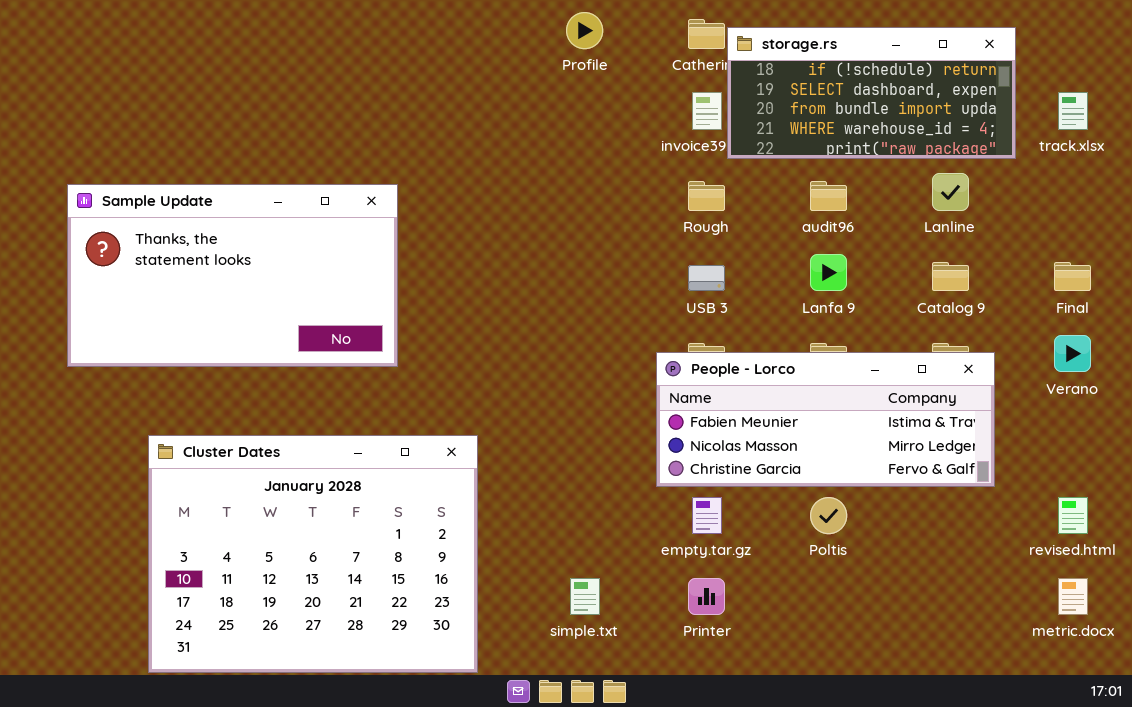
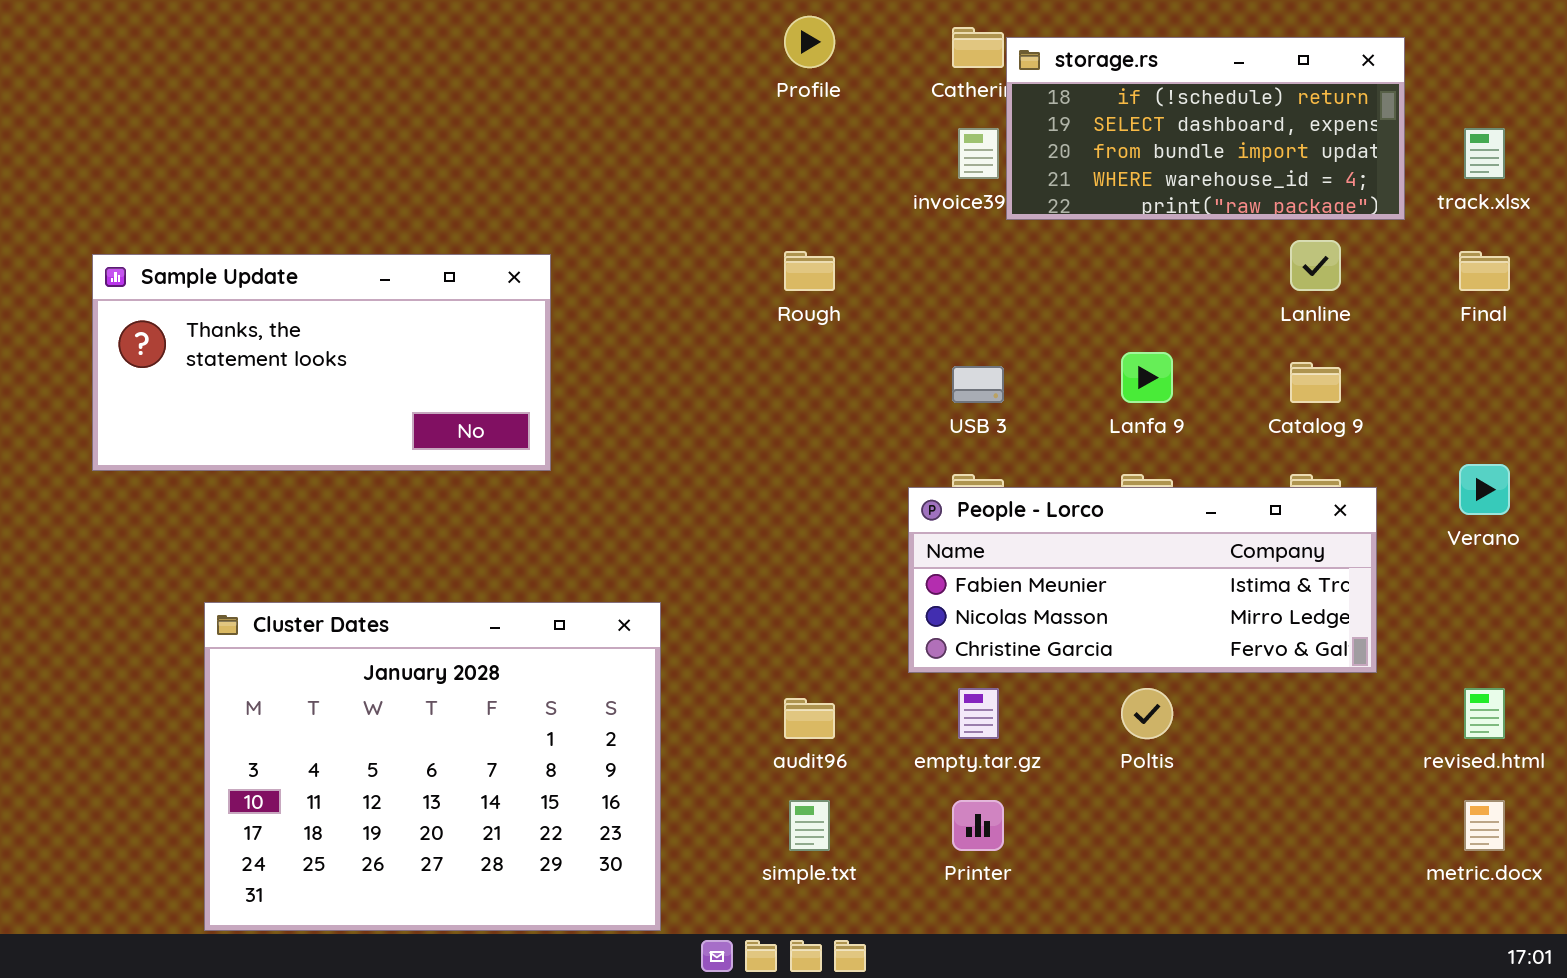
Rough: [688,181,725,211] -> [784,251,835,291], moved
audit96: [810,181,847,211] -> [784,698,835,739], moved
Sample Update: [67,184,398,367] -> [92,254,551,471], resized
Final: [1054,262,1091,291] -> [1459,251,1510,291], moved

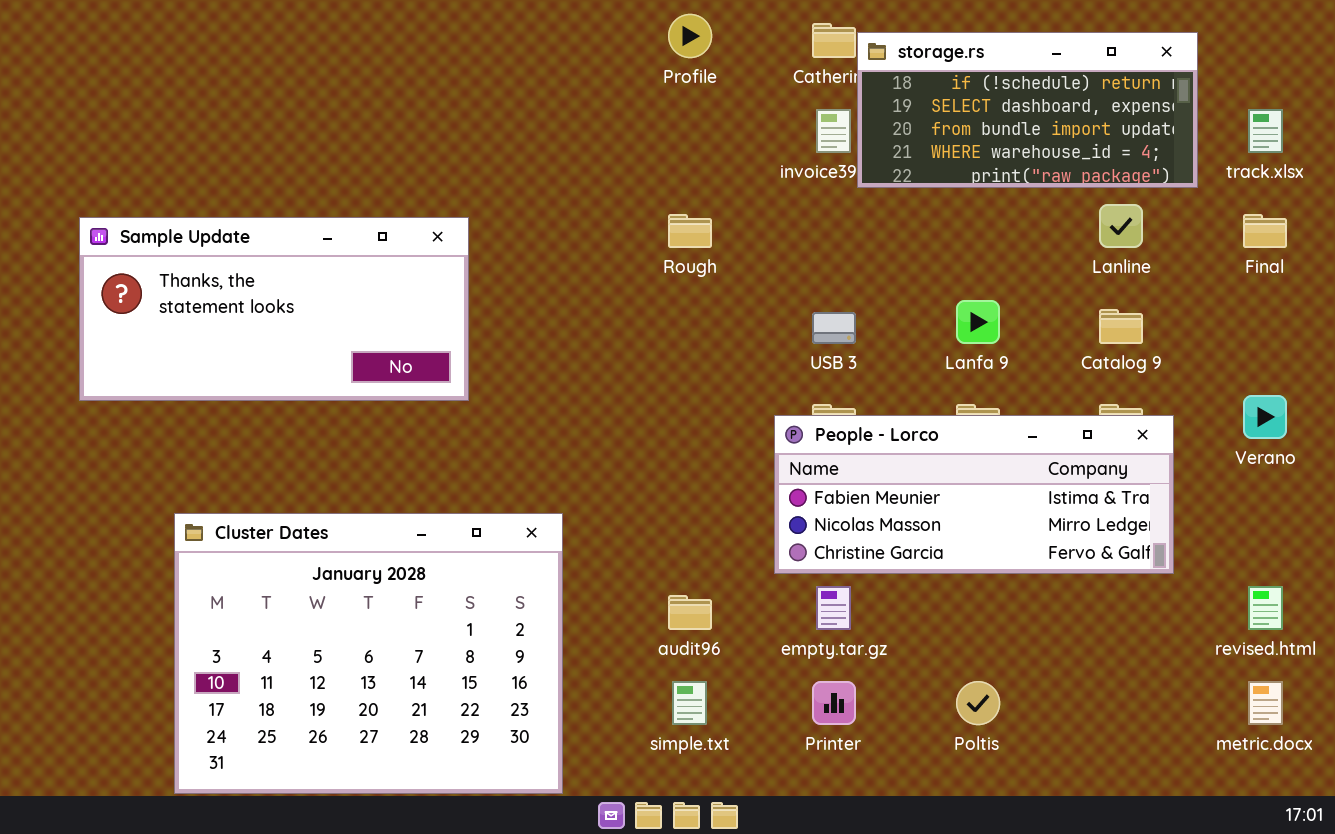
Poltis: [1121,688,1173,739] -> [956,681,1000,725], moved

